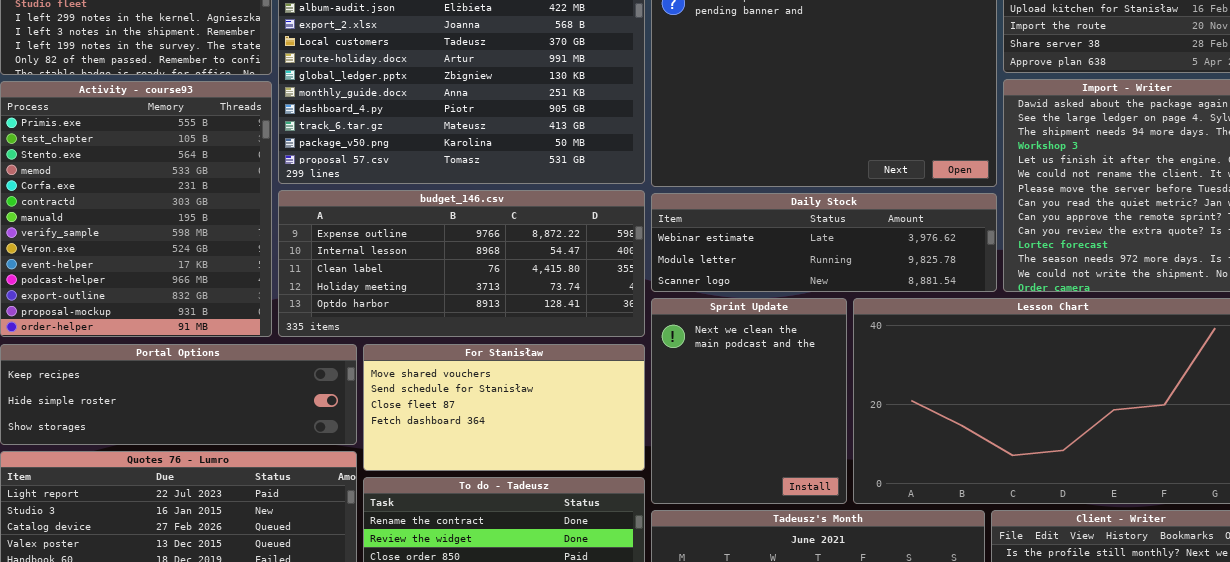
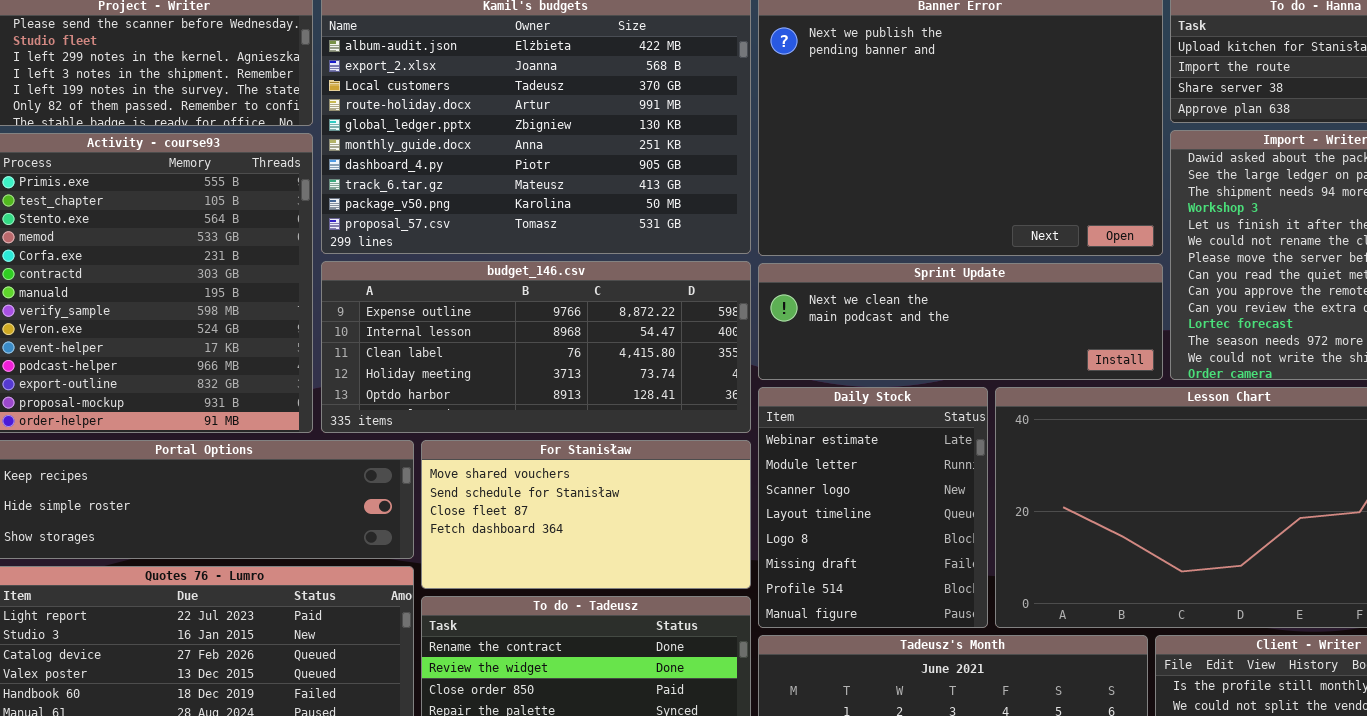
Daily Stock: [651,193,997,292] -> [758,387,988,628], moved, resized
Sprint Update: [651,298,847,504] -> [758,263,1163,380], moved, resized

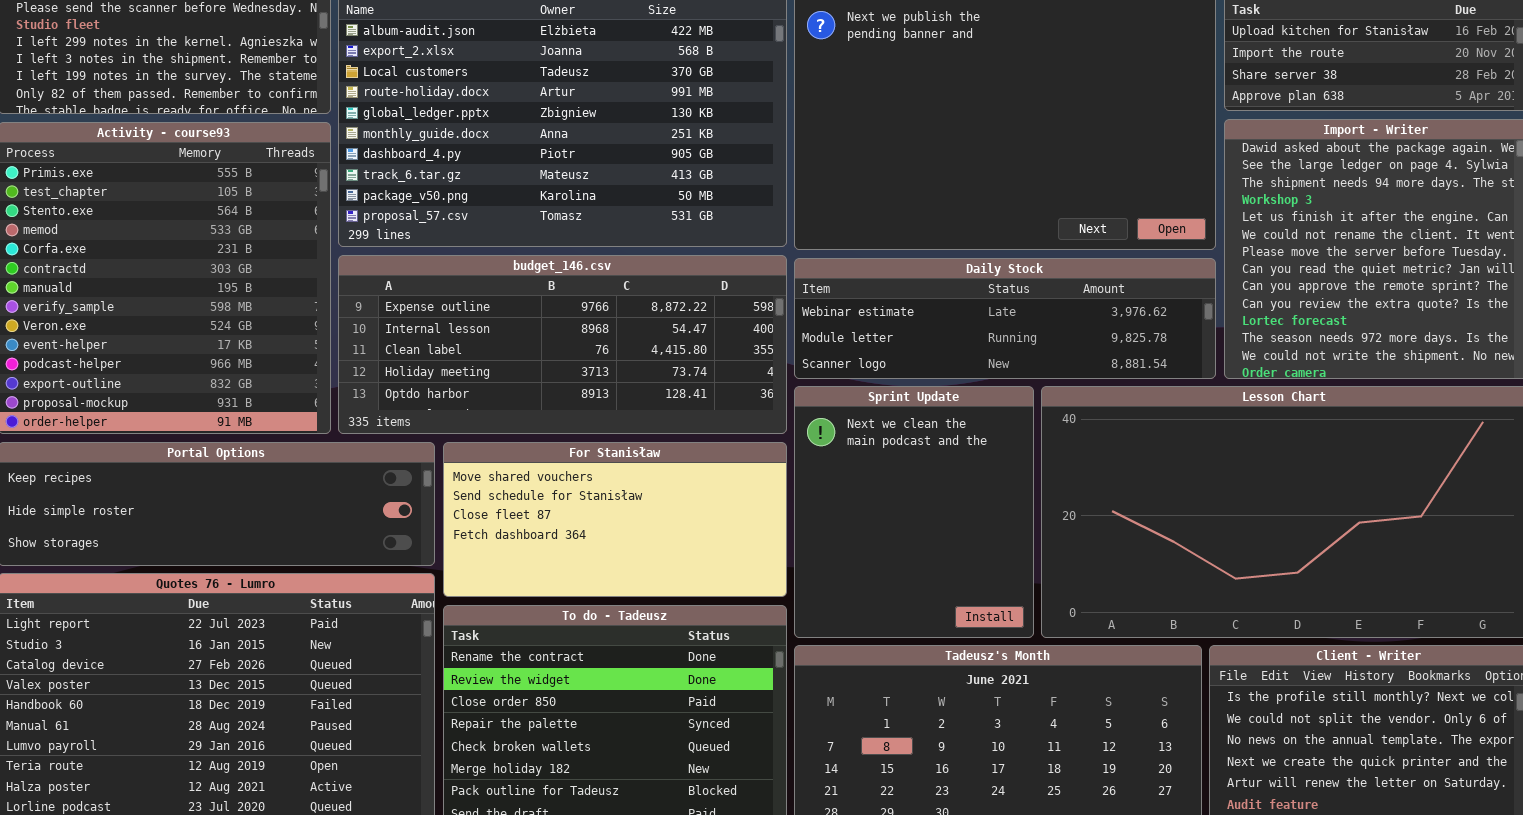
Sprint Update: [758,263,1163,380] -> [794,386,1034,638], moved, resized
Daily Stock: [758,387,988,628] -> [794,258,1216,379], moved, resized

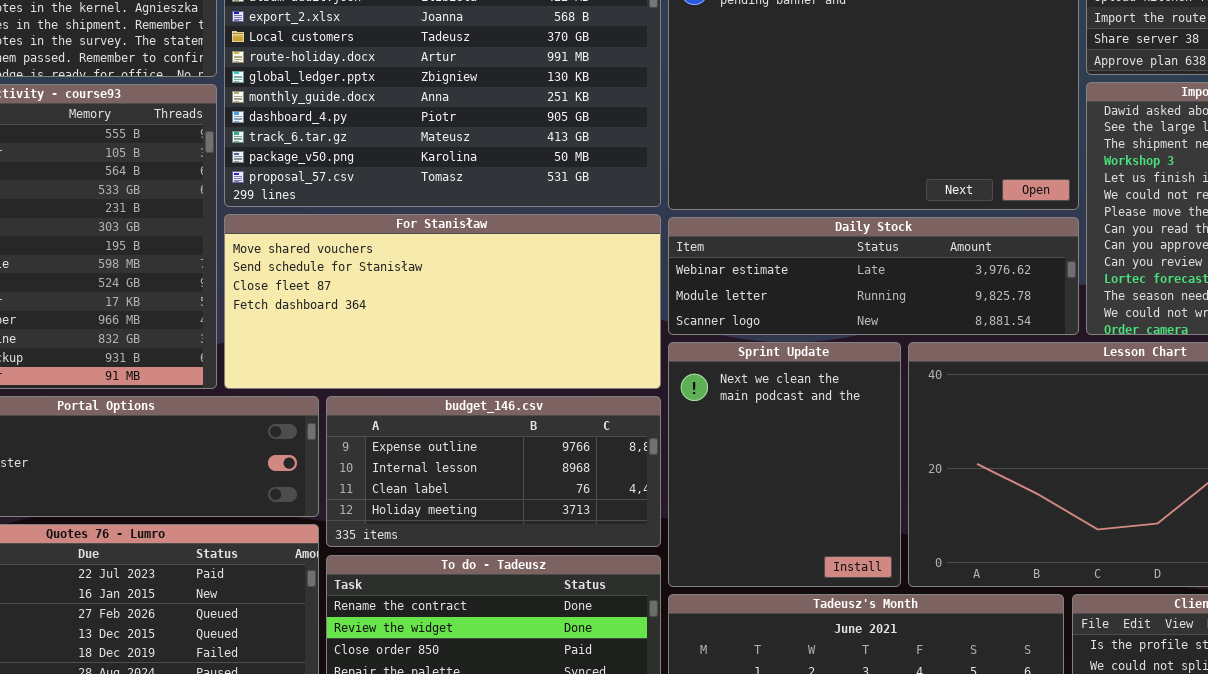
budget_146.csv: [338,255,787,434] -> [326,396,661,547], moved, resized
For Stanisław: [443,442,787,597] -> [224,214,661,389], moved, resized

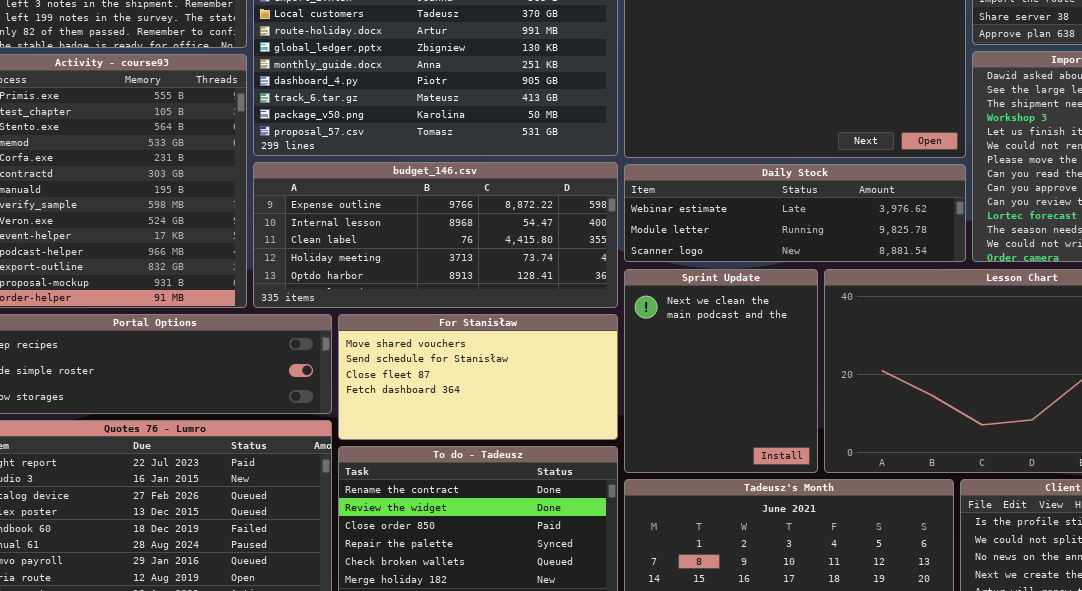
For Stanisław: [224,214,661,389] -> [338,314,618,440], moved, resized
budget_146.csv: [326,396,661,547] -> [253,162,618,308], moved, resized

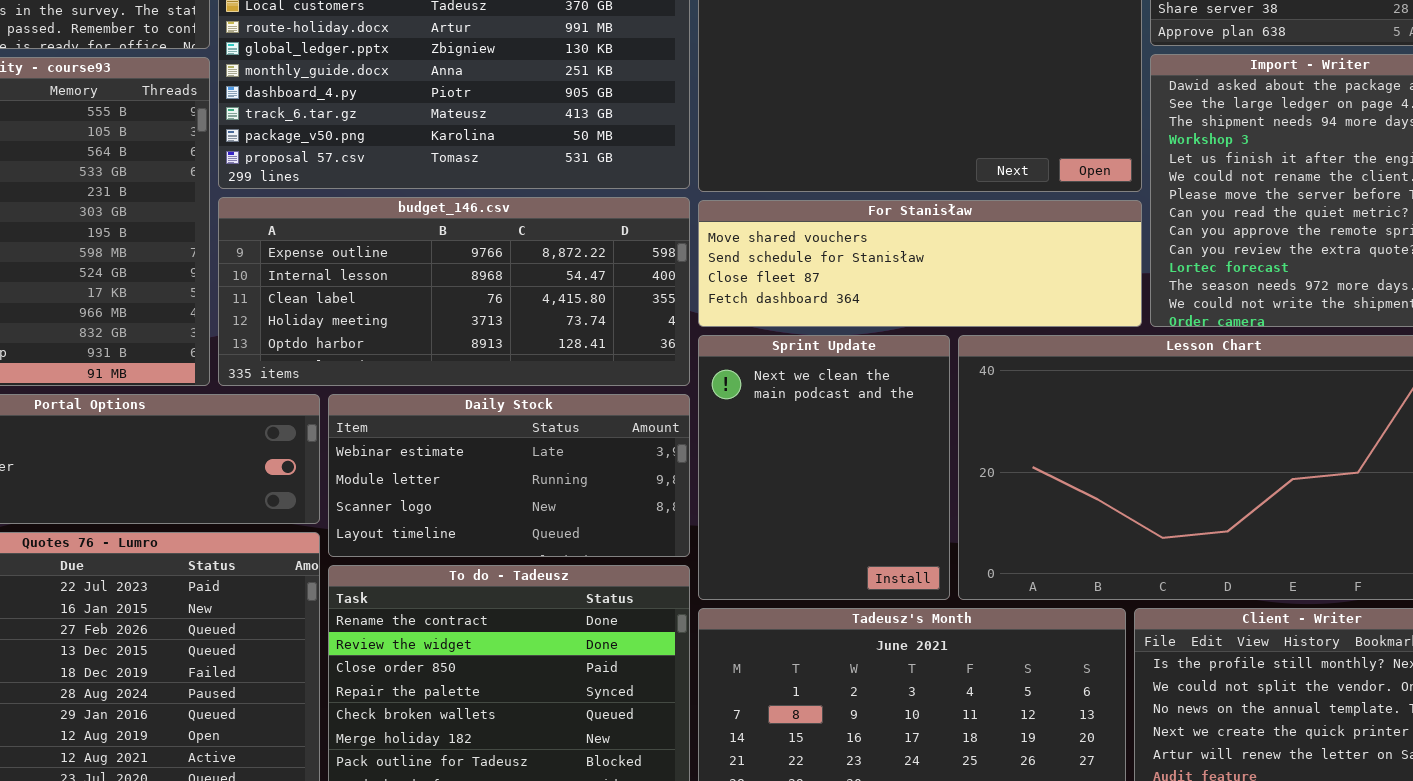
Daily Stock: [624,164,966,262] -> [328,394,690,557], moved, resized
For Stanisław: [338,314,618,440] -> [698,200,1142,327], moved, resized

